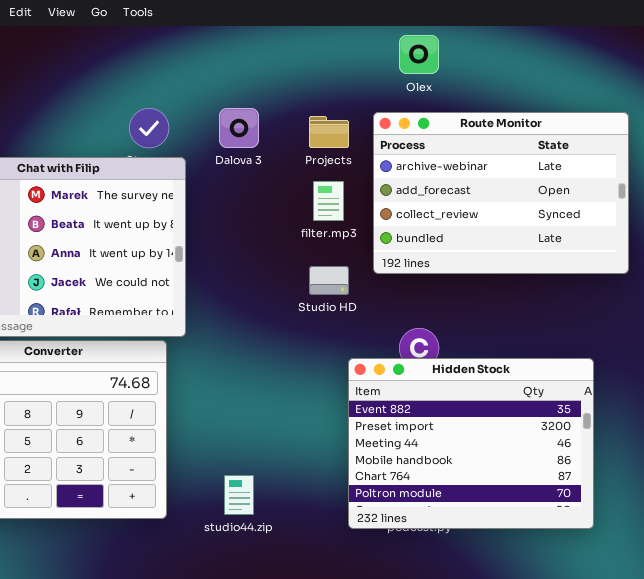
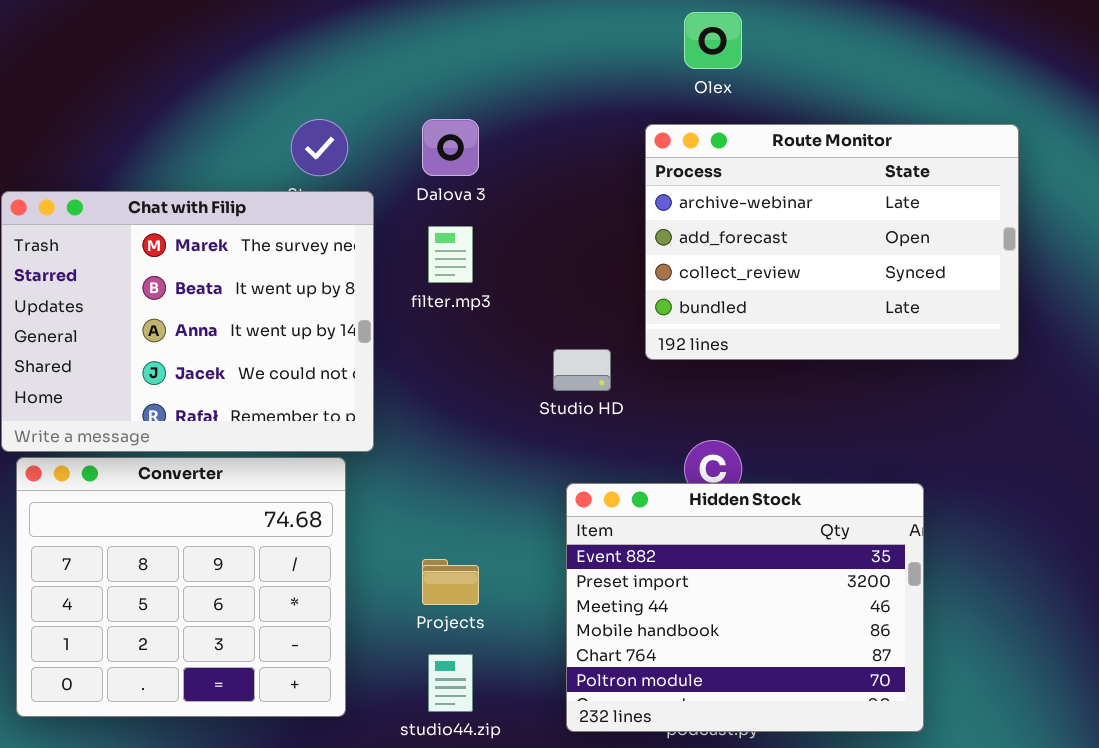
Projects: [309,116,349,148] -> [422,559,479,605], moved
filter.mp3: [313,181,344,221] -> [428,226,473,283], moved
Hidden Stock: [348,358,594,529] -> [566,483,924,732], moved

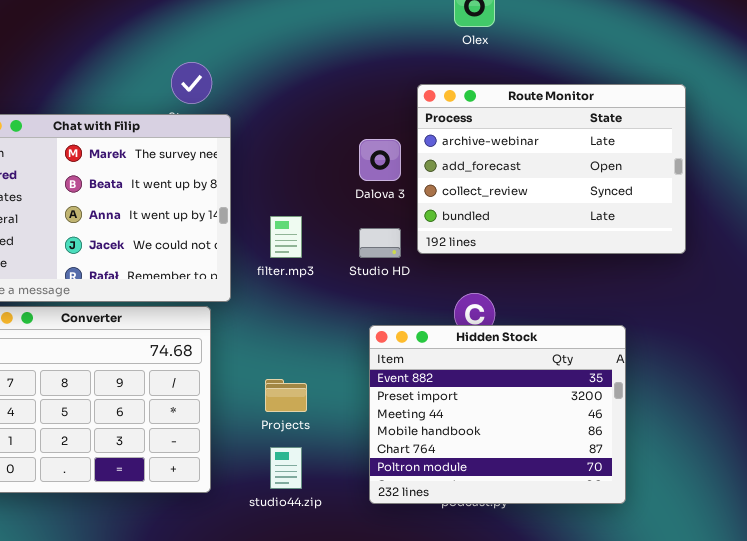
Dalova 3: [422,119,479,176] -> [359,139,401,181], moved
Route Monitor: [645,124,1019,360] -> [417,84,686,254], moved
filter.mp3: [428,226,473,283] -> [270,216,302,258], moved

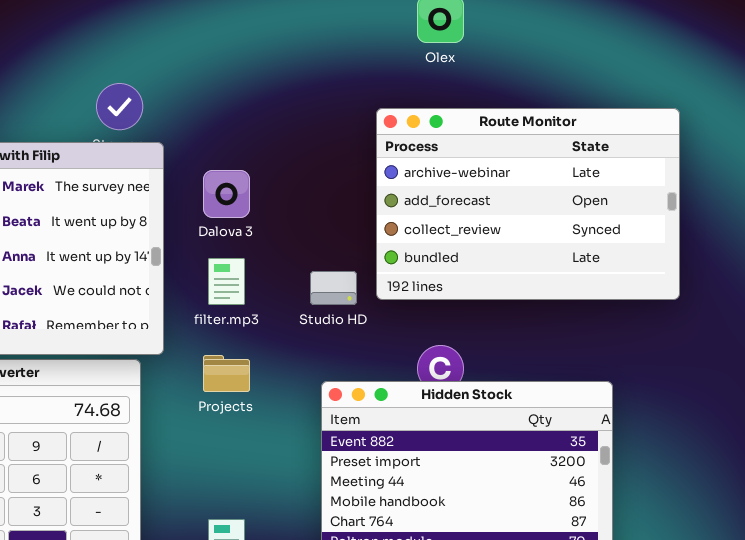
Dalova 3: [359,139,401,181] -> [203,170,250,218], moved
Projects: [265,379,307,412] -> [203,355,250,392], moved

